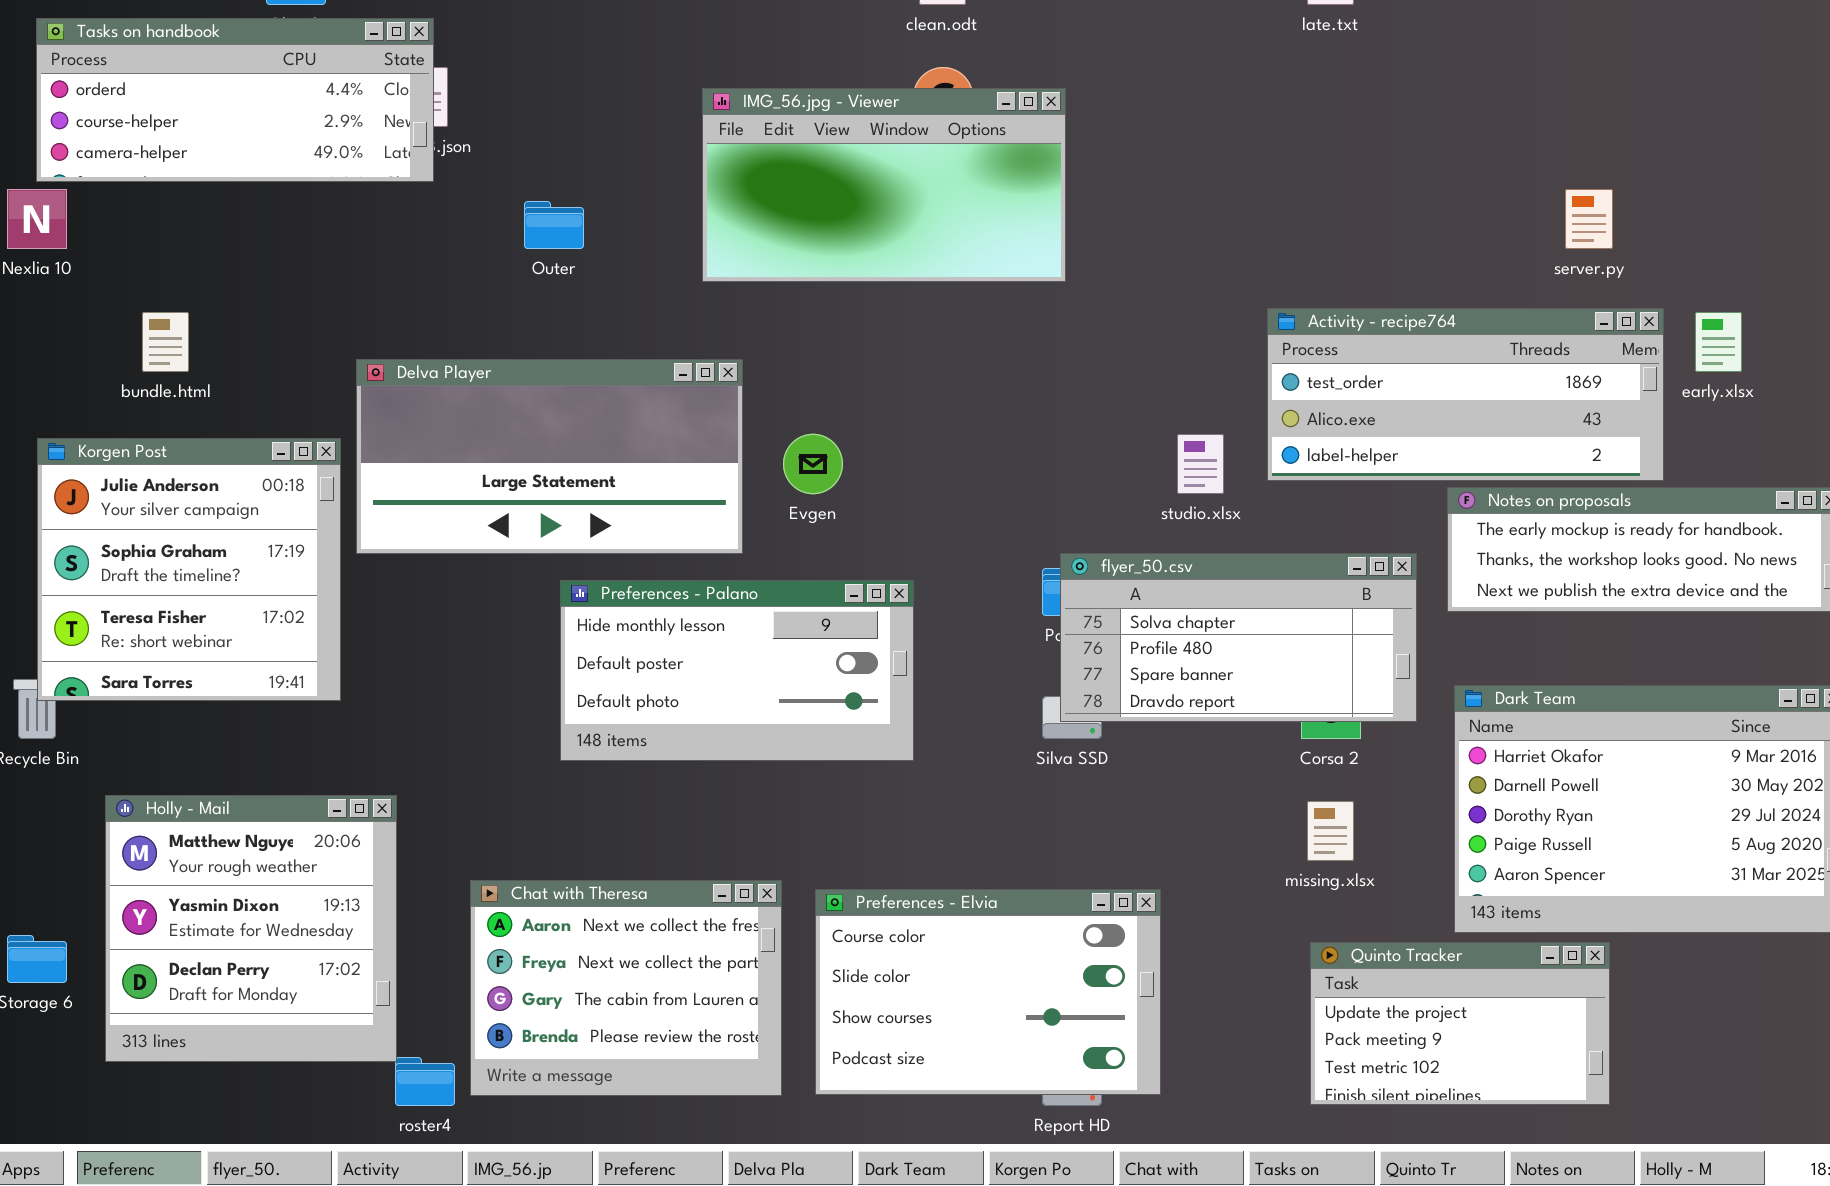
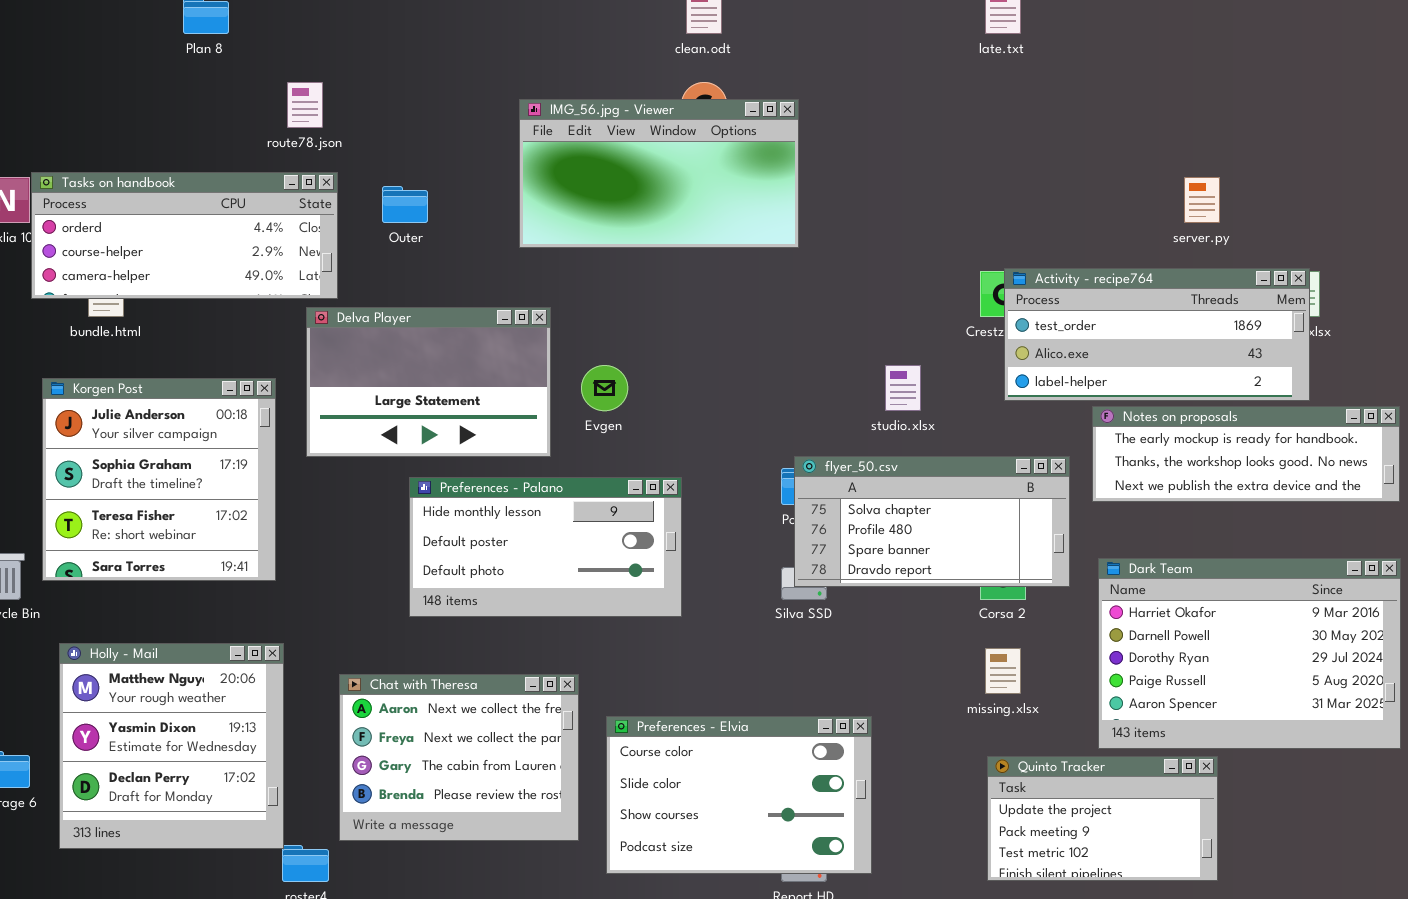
Tasks on handbook: [36,18,434,182] -> [31,172,338,299], moved
Activity - recipe764: [1267,308,1664,481] -> [1004,268,1310,401], moved
Delva Player: [356,359,743,554] -> [306,307,551,457], resized
Korgen Post: [37,438,341,701] -> [42,378,276,581], moved
Chat with Theresa: [470,880,782,1096] -> [339,674,579,841], moved

